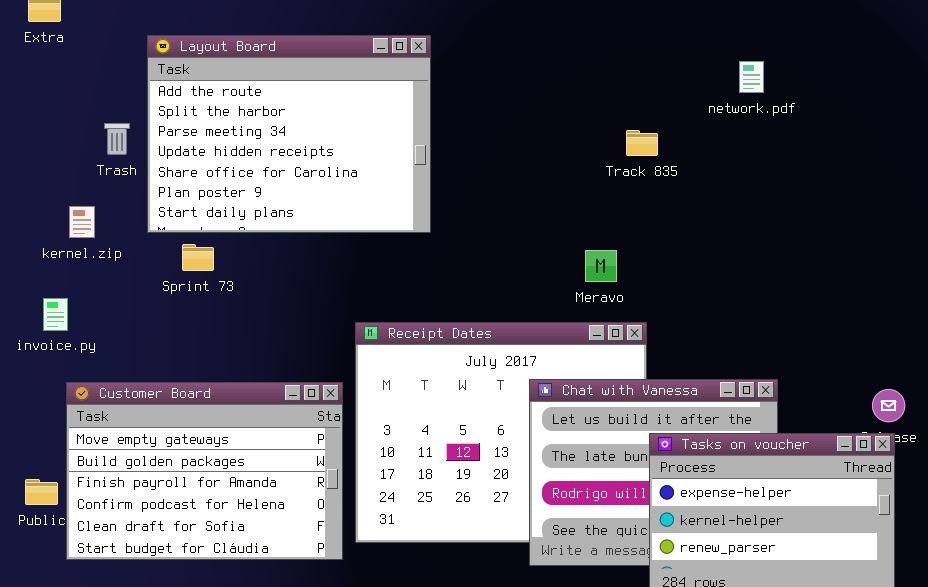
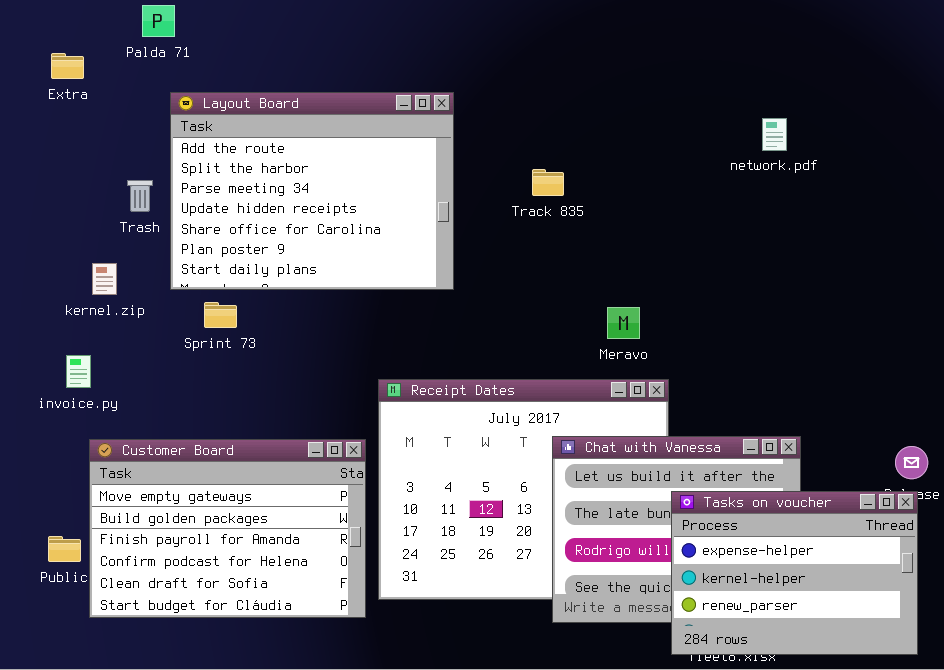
Track 835: [626,130,658,156] -> [532,169,564,196], moved

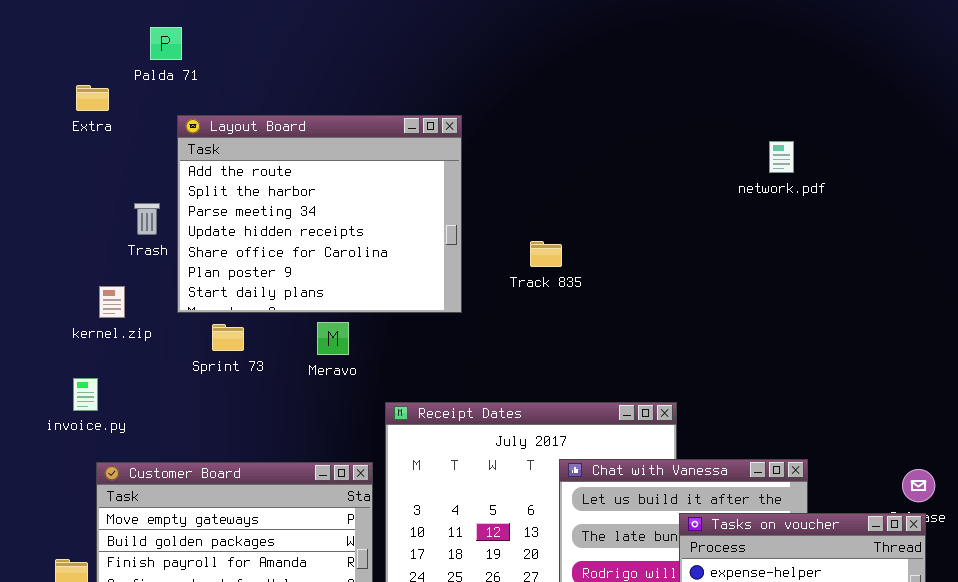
Extra: [51,53,84,79] -> [76,85,109,111], moved
Track 835: [532,169,564,196] -> [530,241,562,267], moved
Meravo: [607,307,640,339] -> [317,322,349,355], moved

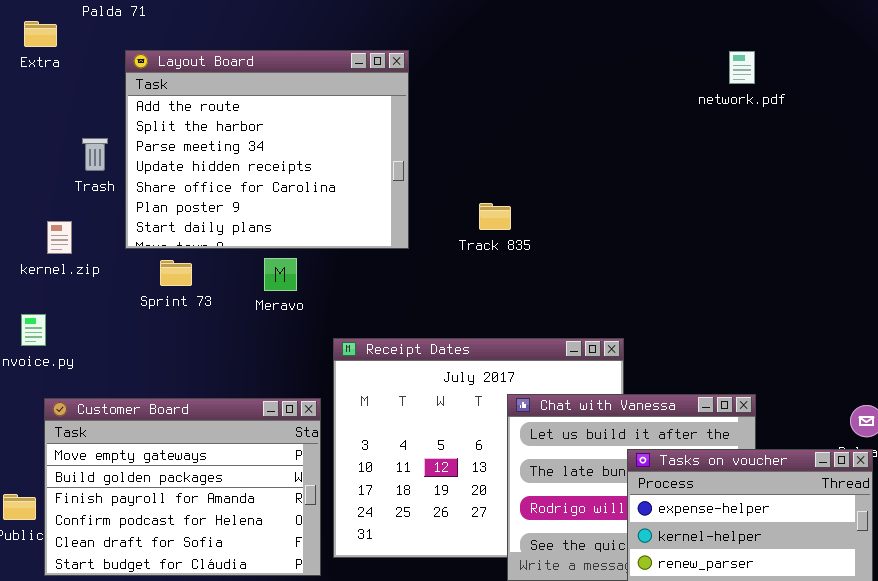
network.pdf: [769,141,794,173] -> [729,51,755,84], moved
Track 835: [530,241,562,267] -> [479,203,511,230], moved

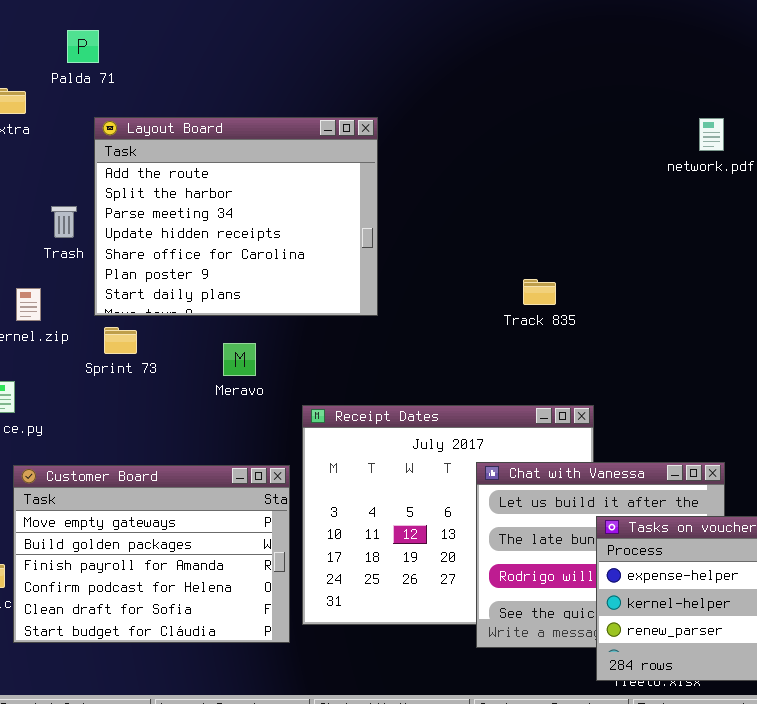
Track 835: [479,203,511,230] -> [523,279,556,305], moved
Meravo: [264,258,297,291] -> [223,343,256,376], moved
Sprint 73: [160,260,192,286] -> [104,327,137,354], moved

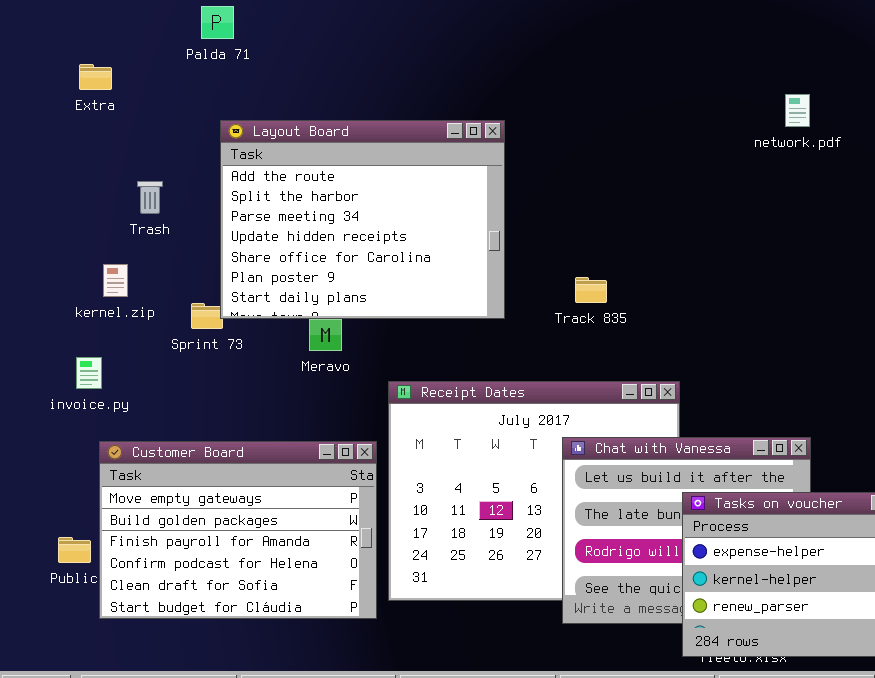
Palda 71: [67,30,99,63] -> [201,6,234,39], moved
Layout Board: [94,117,378,316] -> [220,120,505,319], moved
Track 835: [523,279,556,305] -> [575,277,607,303], moved

